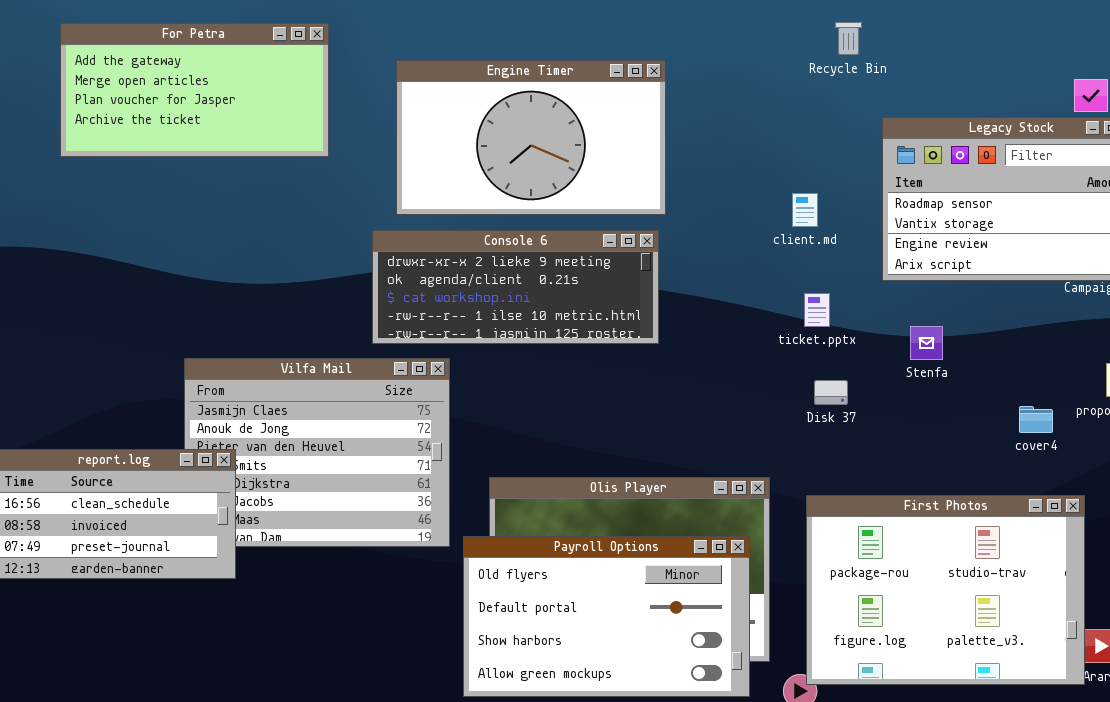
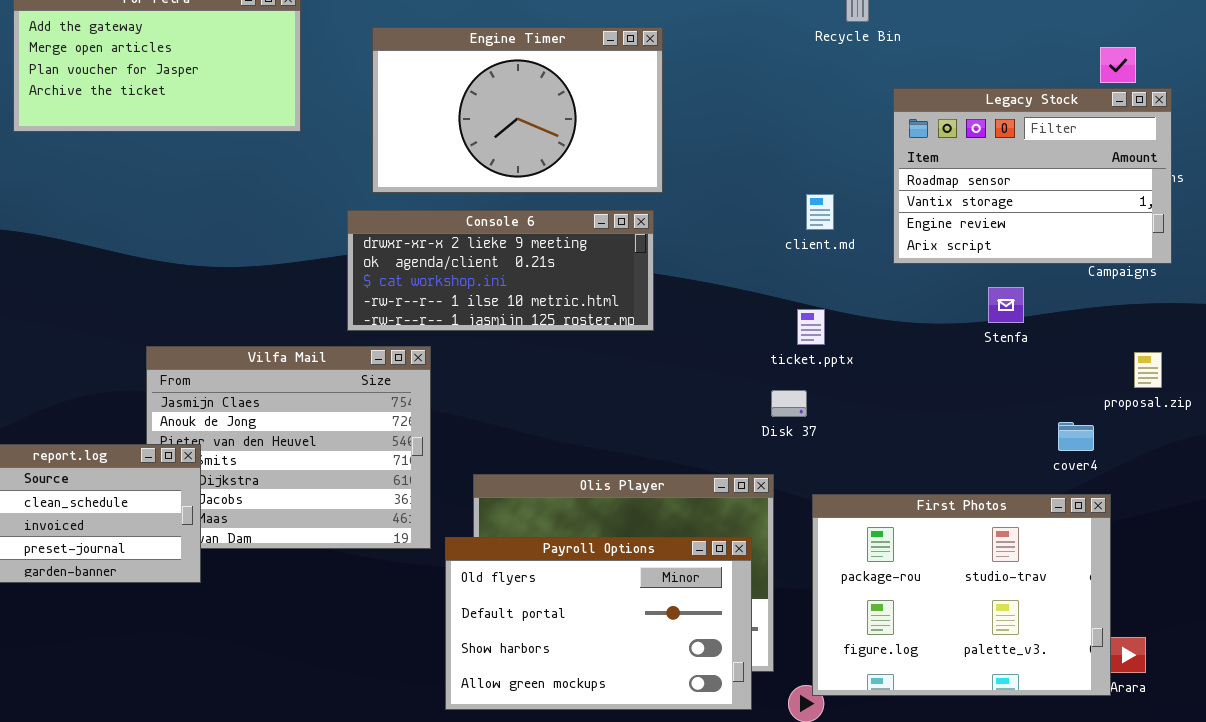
client.md: [792,193,818,227] -> [806,194,834,230], moved
ticket.pptx: [804,293,830,327] -> [797,309,825,345], moved
Stenfa: [910,326,943,360] -> [988,287,1024,323], moved
Disk 37: [814,380,848,405] -> [771,390,807,417], moved
cover4: [1019,406,1053,433] -> [1058,422,1094,451], moved

